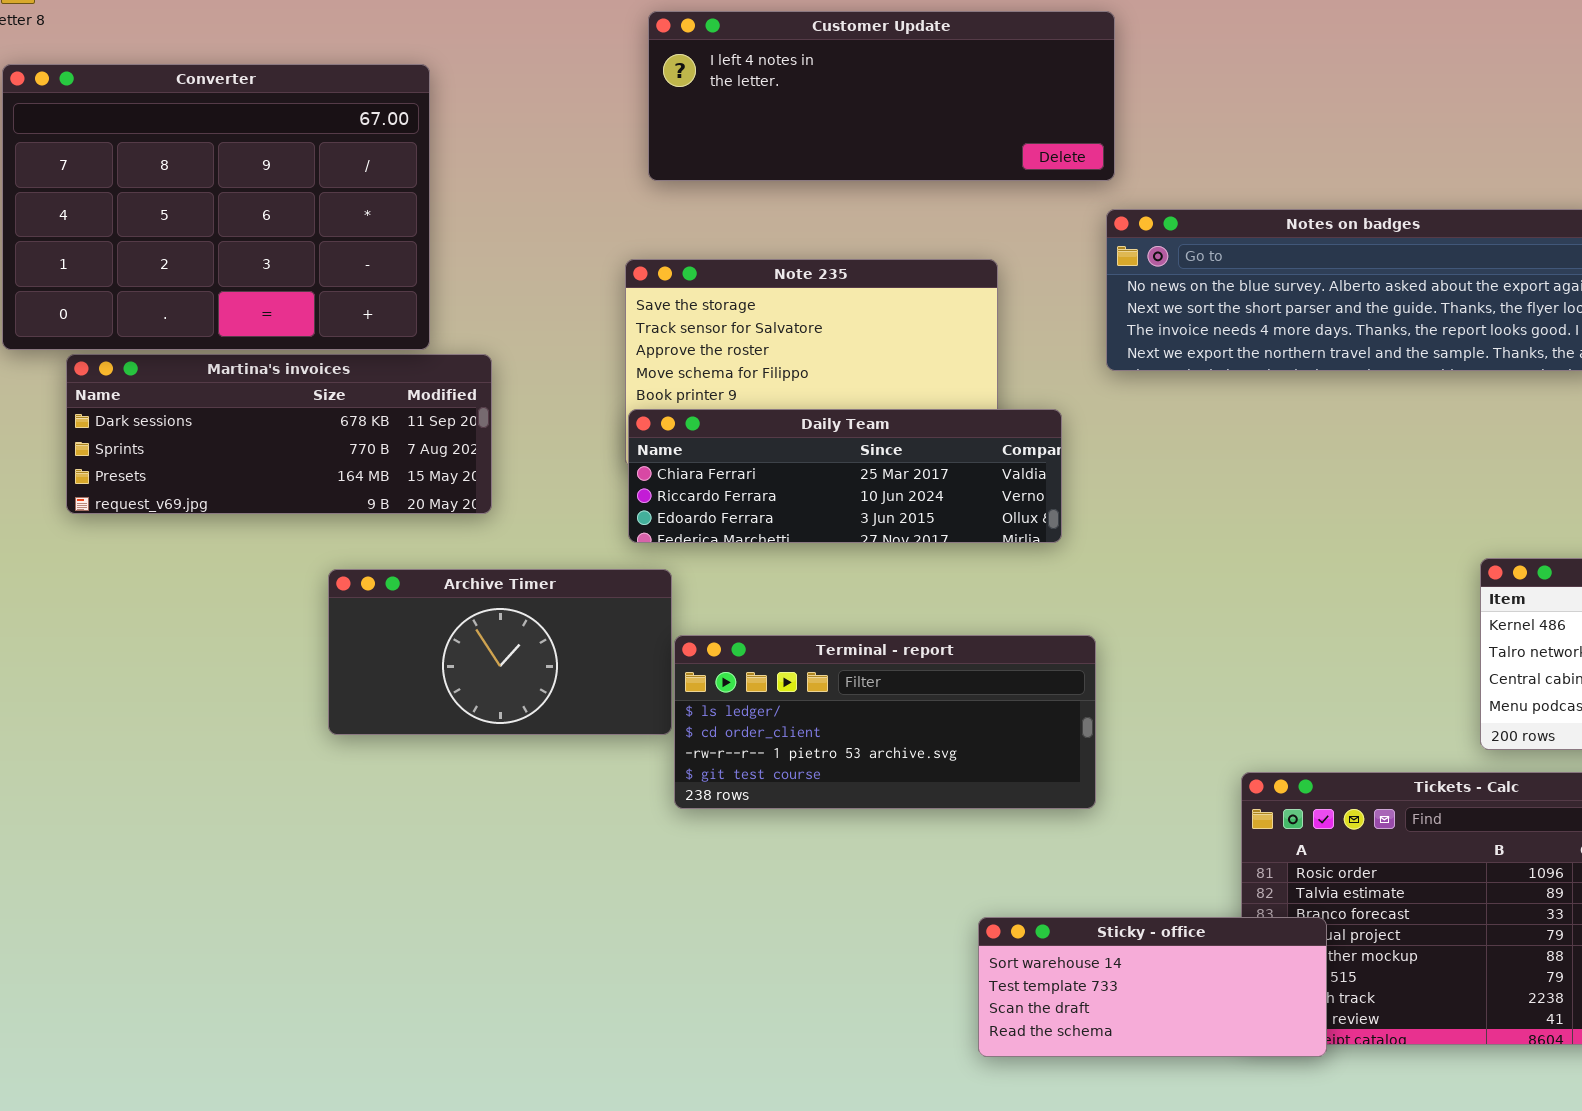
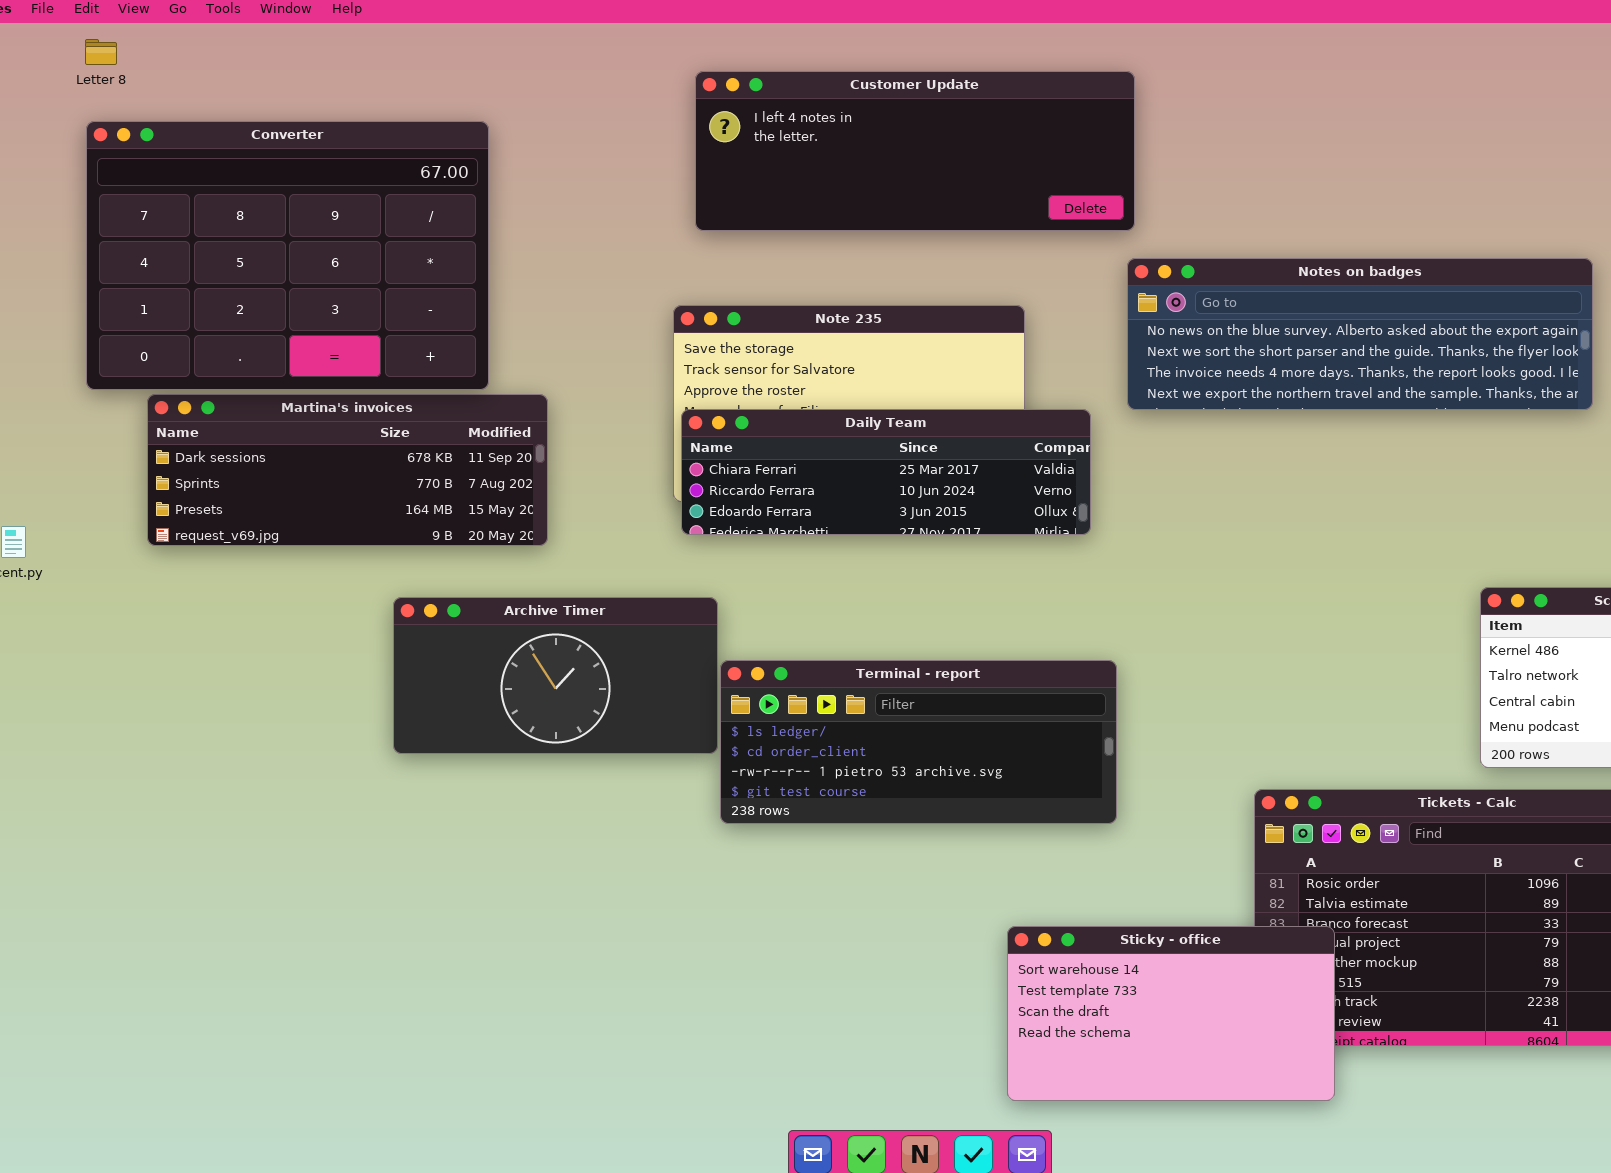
Daily Team: [628,409,1062,543] -> [681,409,1091,535], moved
Sticky - office: [978,917,1327,1057] -> [1007,926,1335,1101], resized

